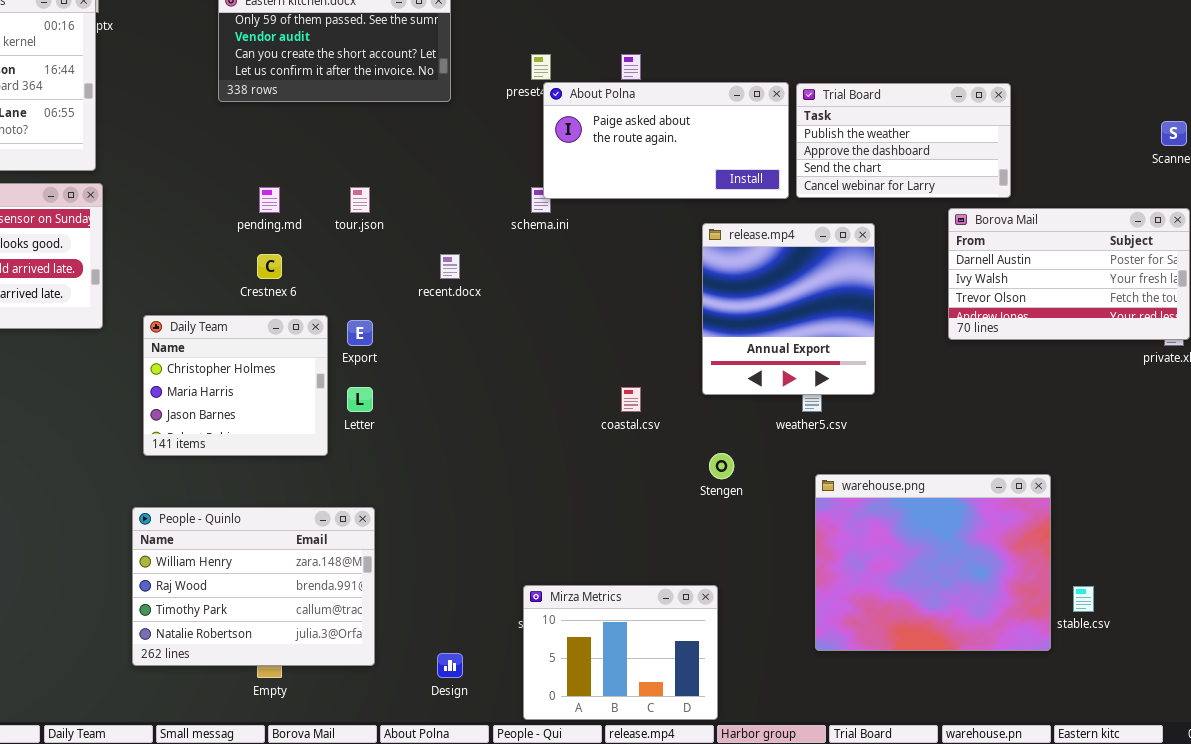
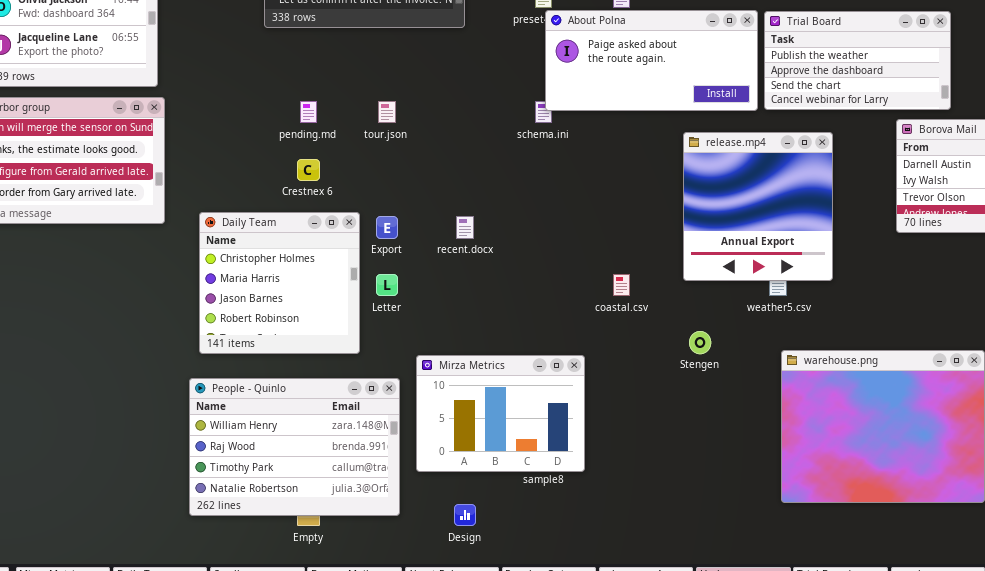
recent.docx: [440,254,460,279] -> [456,216,474,239], moved
Daily Team: [143,315,328,456] -> [199,212,360,354], resized
Mirza Metrics: [523,585,718,720] -> [416,355,585,472], moved

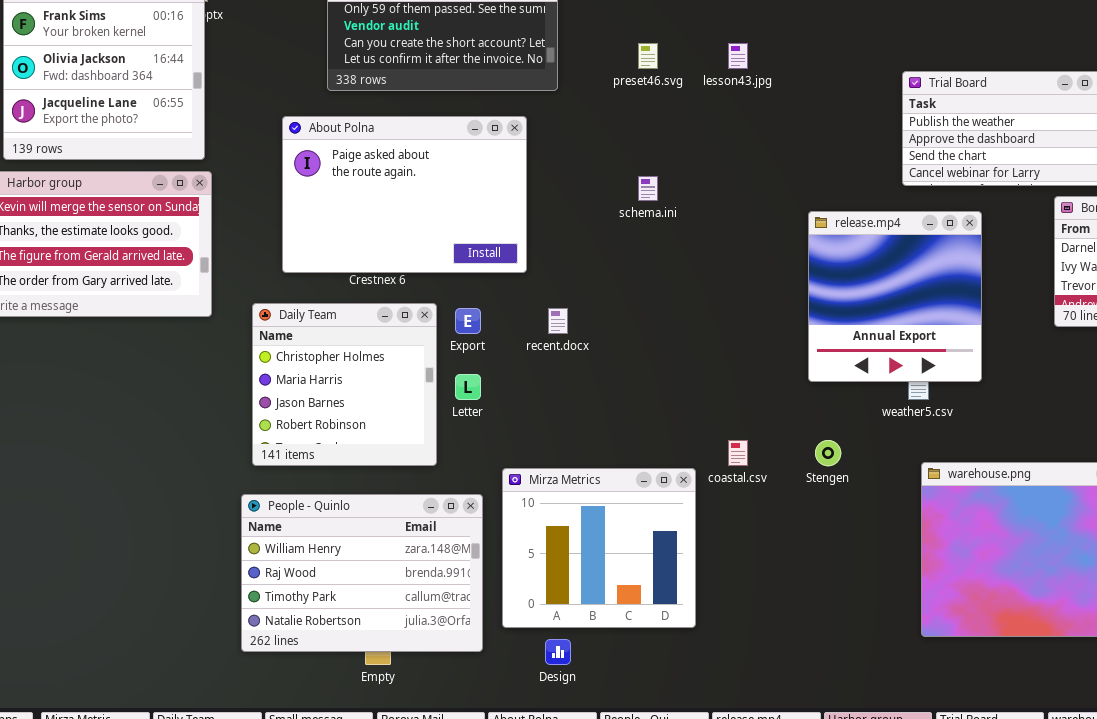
About Polna: [545,10,758,111] -> [282,116,527,273], moved, resized
coastal.csv: [613,274,630,296] -> [728,440,748,466], moved
Mirza Metrics: [416,355,585,472] -> [502,468,696,628], resized

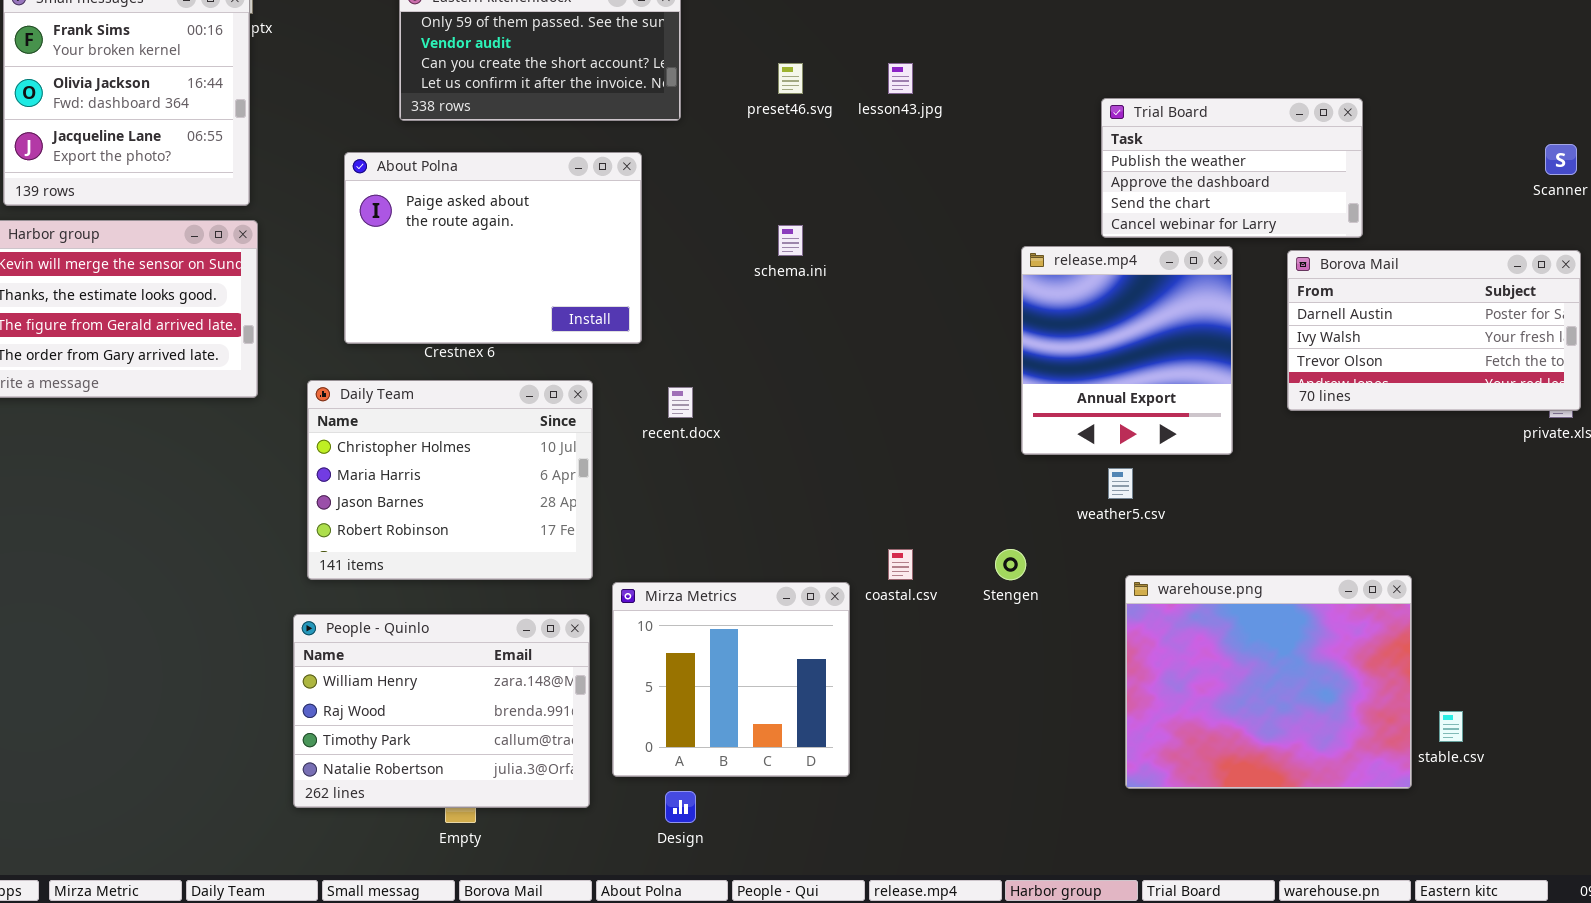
release.mp4: [808,211,982,382] -> [1021,246,1233,455], moved
Daily Team: [252,303,437,466] -> [307,380,593,580], resized

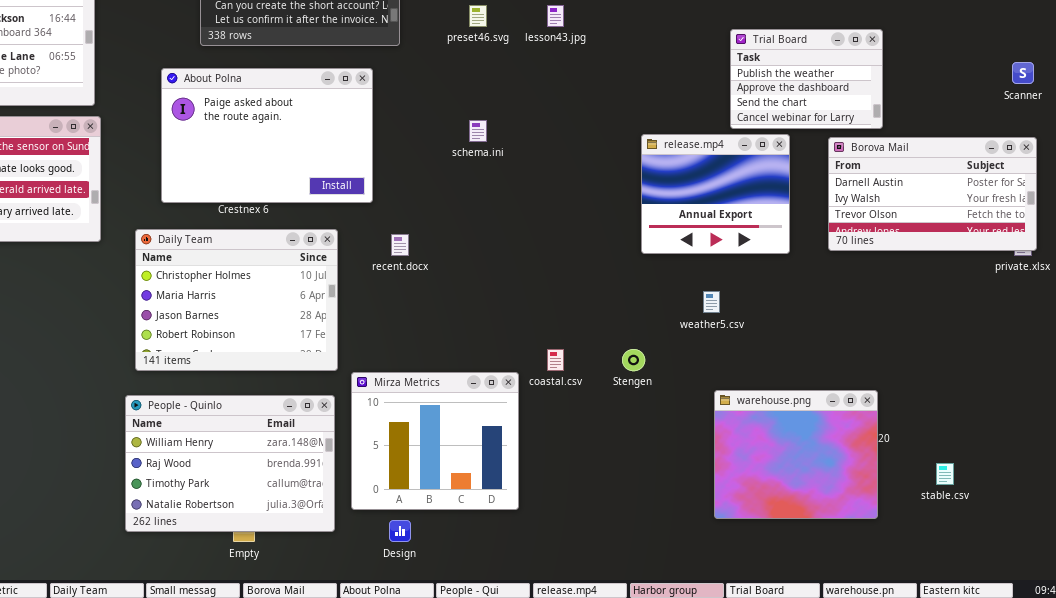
Trial Board: [1101,98,1363,238] -> [730,29,883,129], resized
release.mp4: [1021,246,1233,455] -> [641,134,790,254], resized
warehouse.png: [1125,575,1412,789] -> [714,390,878,519], resized

